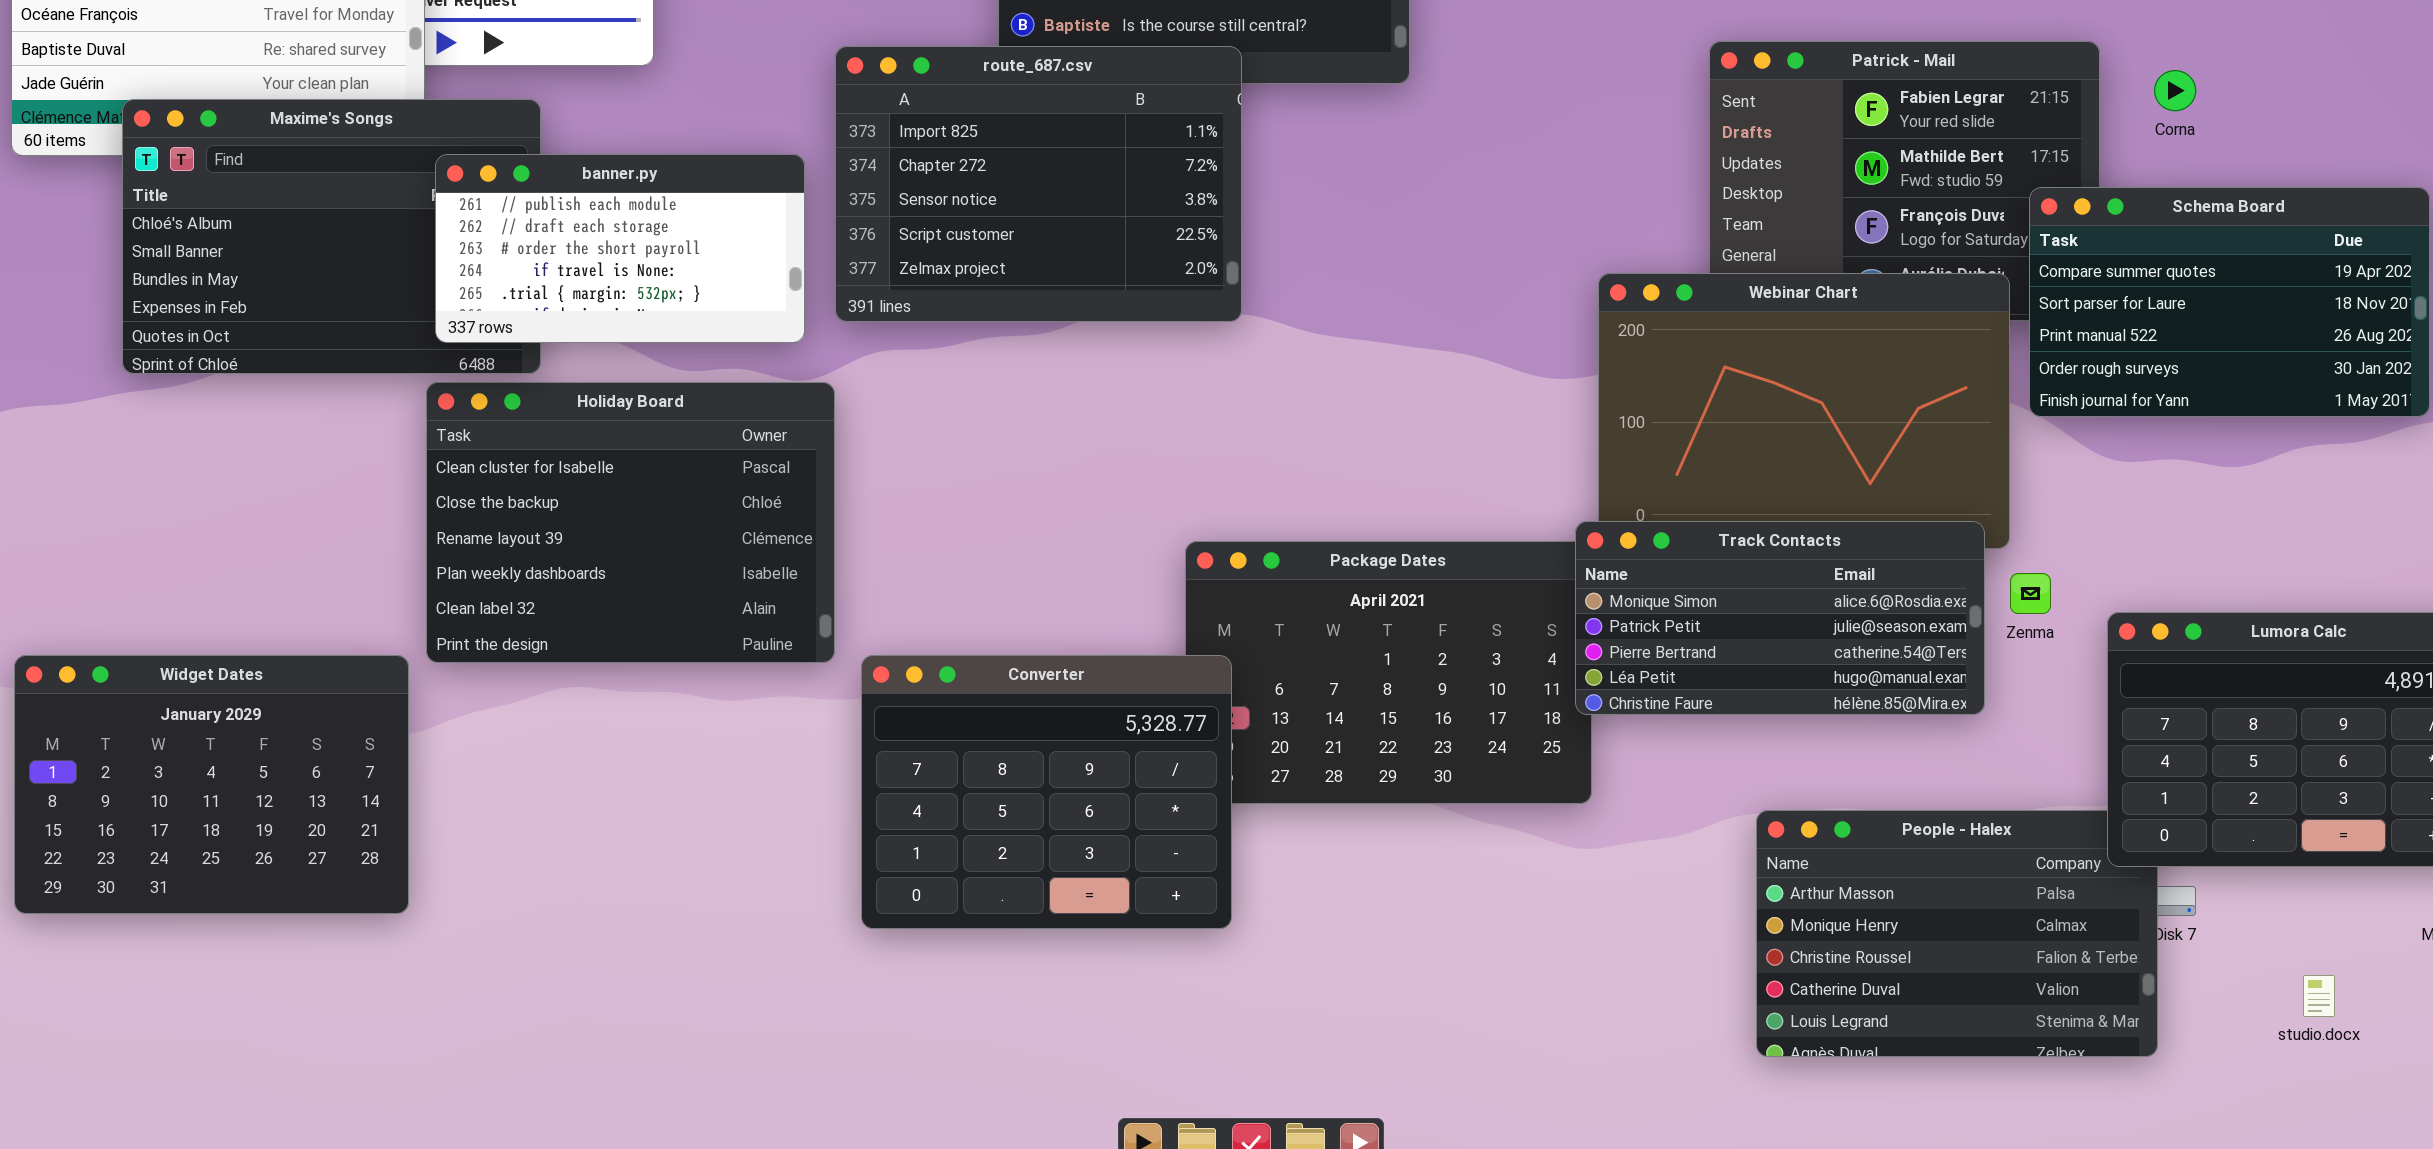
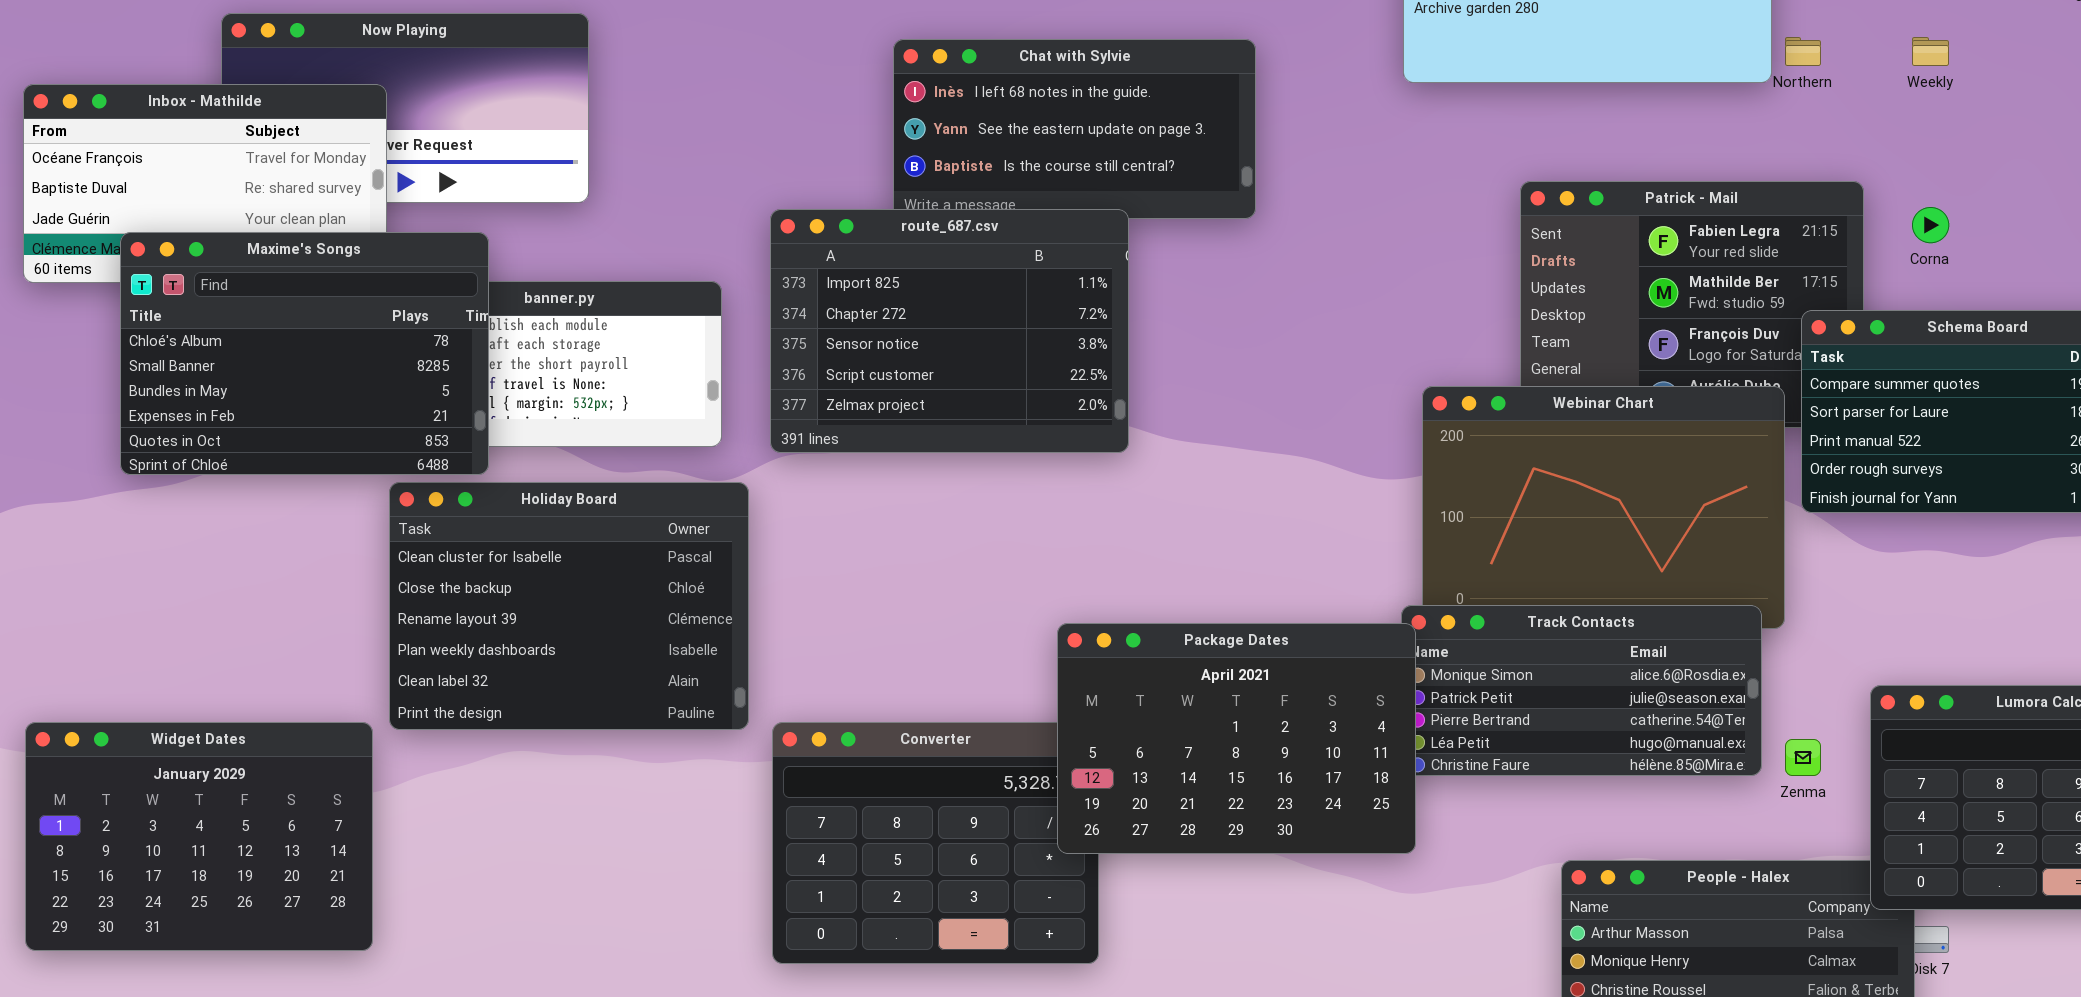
route_687.csv: [835,46,1242,322] -> [770,209,1129,453], moved
Maxime's Songs: [122,99,541,374] -> [120,232,489,475], raised
Package Dates: [1185,541,1592,804] -> [1057,623,1416,854], raised
Zenma: [2010,573,2051,614] -> [1785,739,1821,776], moved

